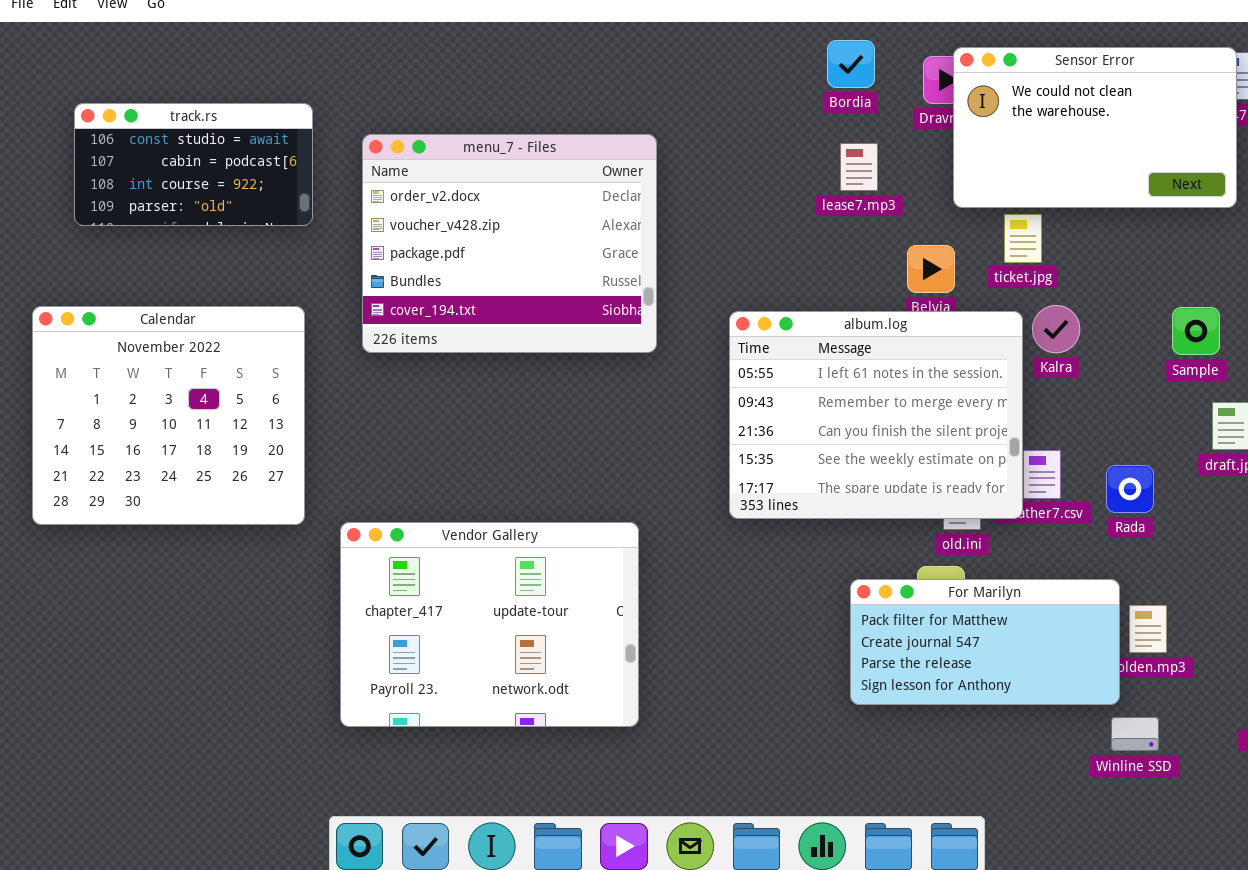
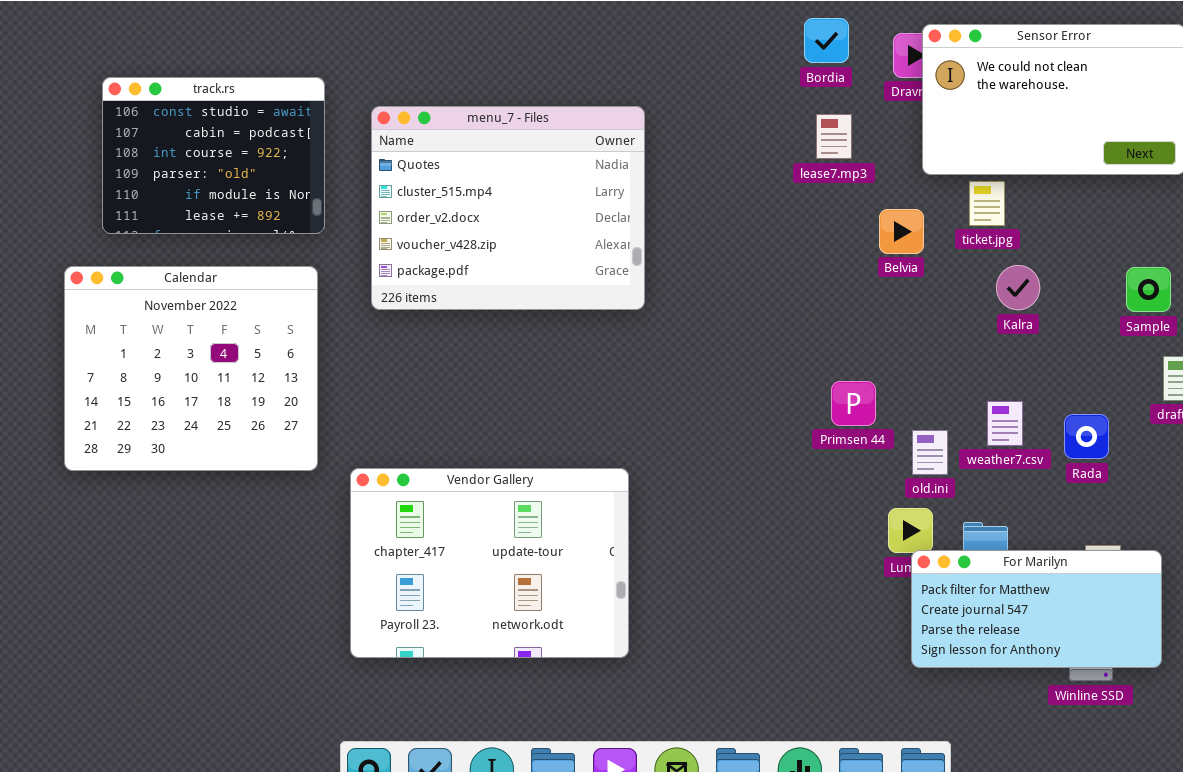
track.rs: [74,103,313,226] -> [102,77,325,234], resized
menu_7 - Files: [362,134,657,353] -> [371,106,645,310], scrolled up 2 rows
album.log: [729,311,1023,519] -> none, closed
For Marilyn: [850,579,1120,705] -> [911,550,1162,668], moved

